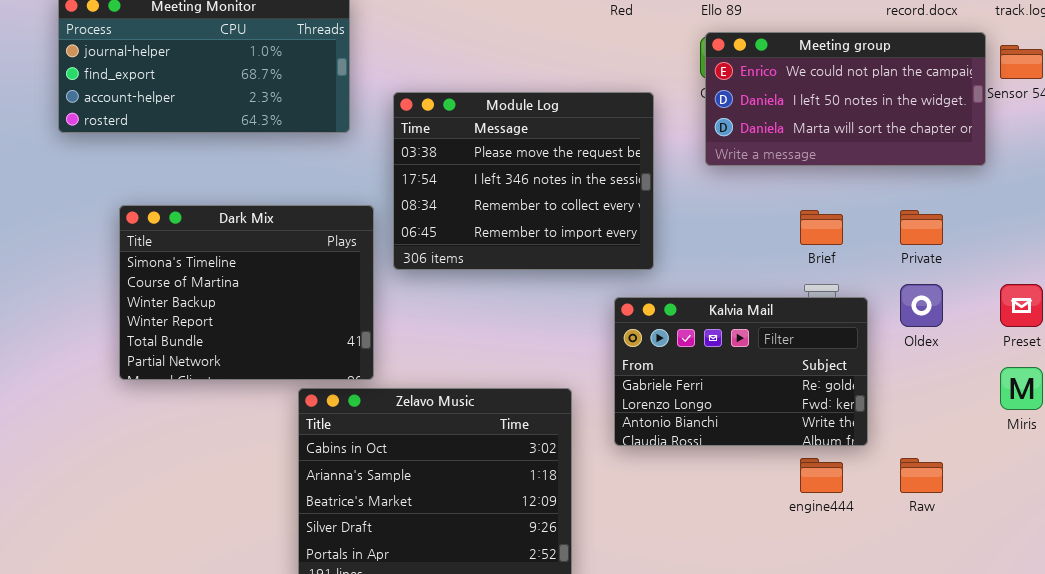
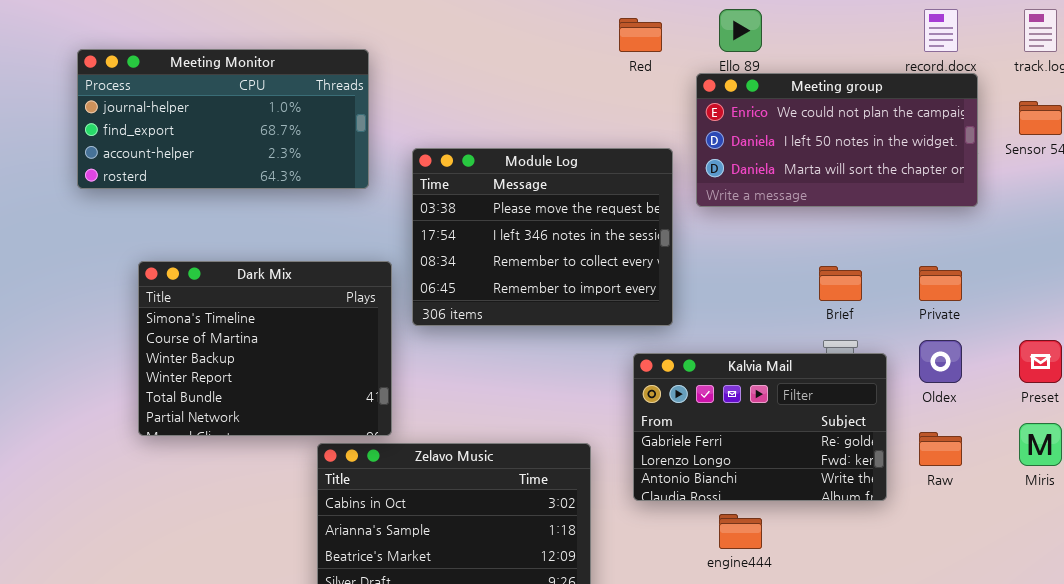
Meeting group: [705,32,986,166] -> [696,73,978,207], moved
engine444: [800,458,843,493] -> [719,514,762,549], moved
Raw: [900,458,943,493] -> [919,432,962,466], moved

